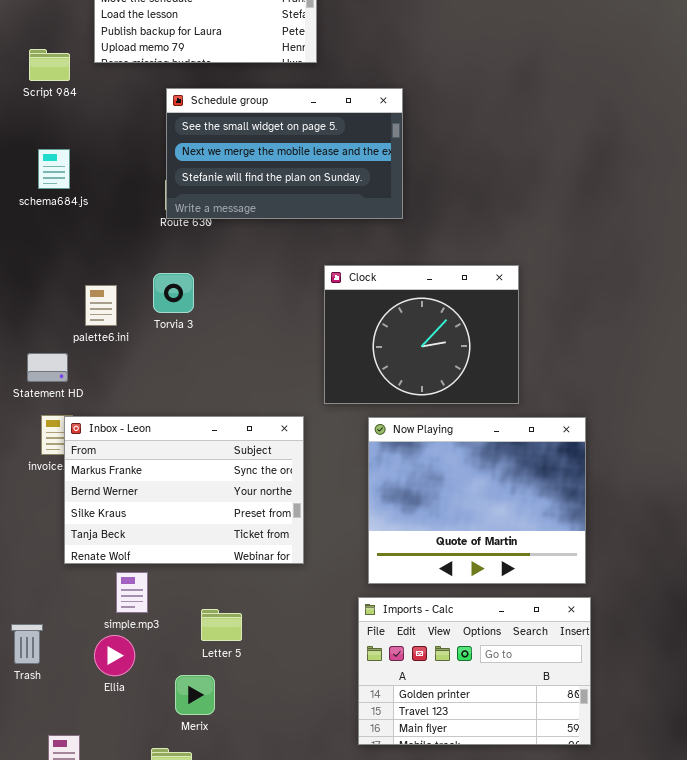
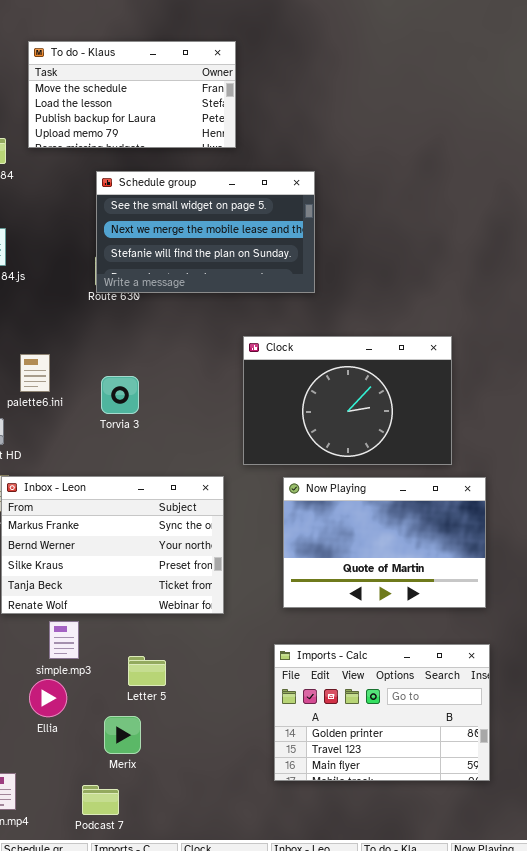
Clock: [324,265,519,404] -> [243,336,452,465], resized
Torvia 3: [153,273,194,313] -> [101,376,139,414], moved
Now Playing: [368,417,586,584] -> [283,477,486,608], resized

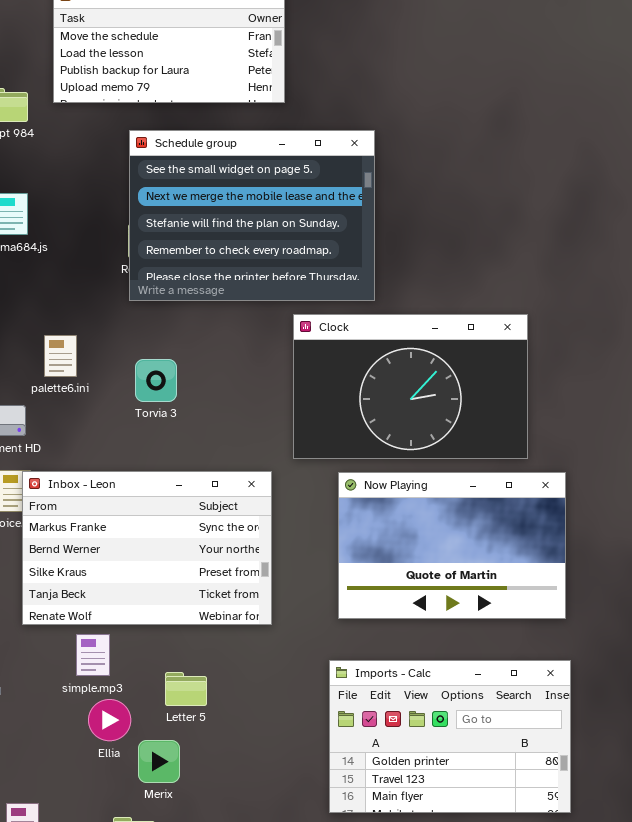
Schedule group: [96,171,315,293] -> [129,130,375,301], resized
Ellia: [29,679,67,717] -> [88,699,131,741], moved

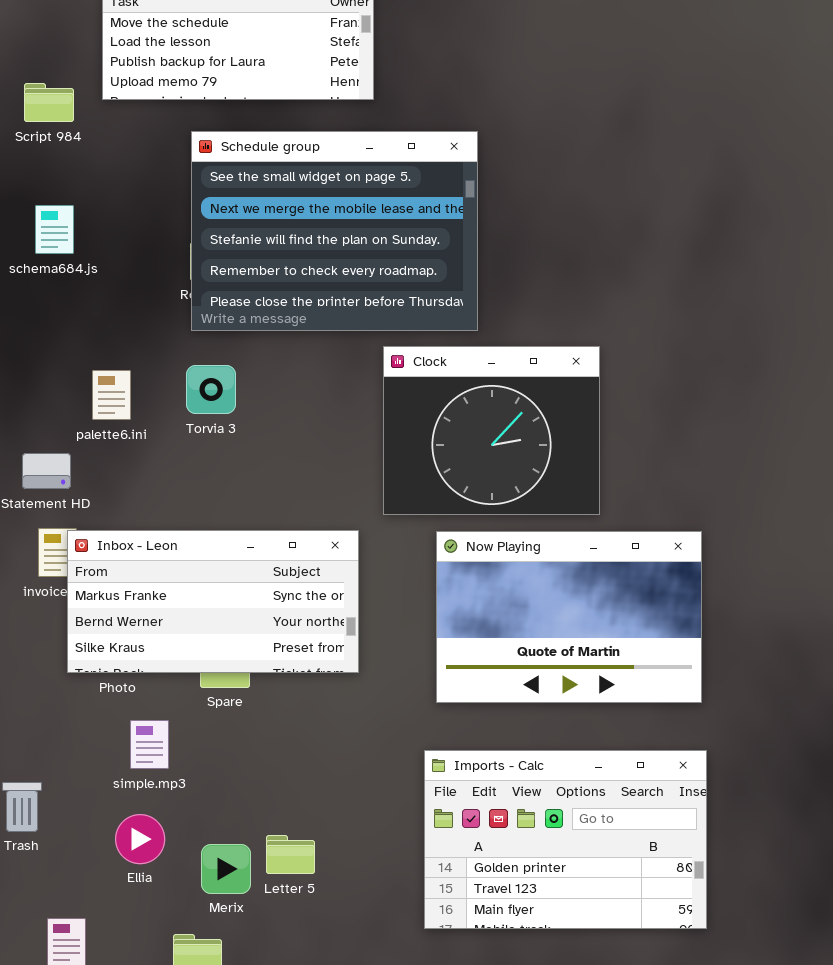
Clock: [293,314,528,459] -> [383,346,600,515], resized
Torvia 3: [135,359,177,402] -> [186,365,236,414], moved
Inbox - Leon: [22,471,272,625] -> [67,530,359,673], resized
Letter 5: [165,672,207,706] -> [266,835,315,874], moved
Ellia: [88,699,131,741] -> [115,814,165,864], moved

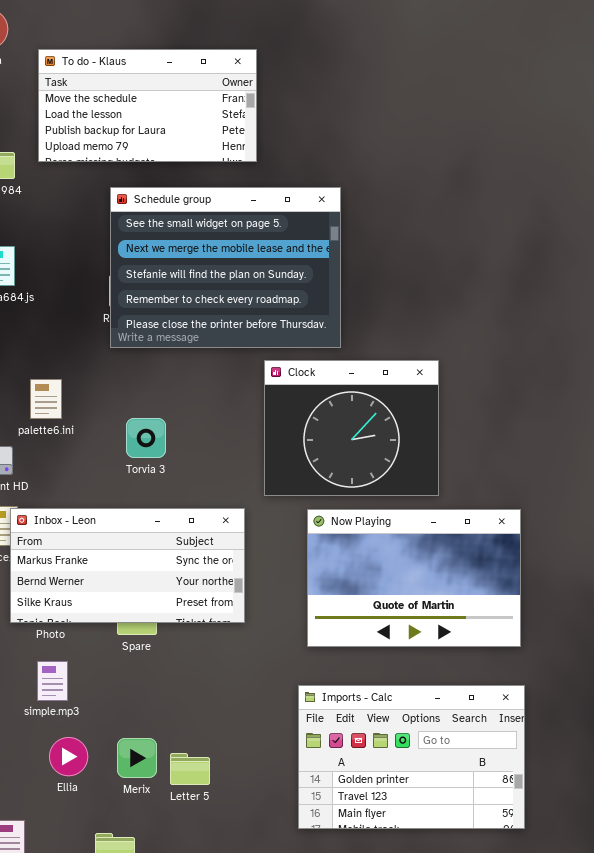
Torvia 3: [186,365,236,414] -> [126,418,166,458], moved
simple.mp3: [130,720,169,769] -> [37,661,68,701], moved
Merix: [201,844,251,894] -> [117,738,157,778], moved

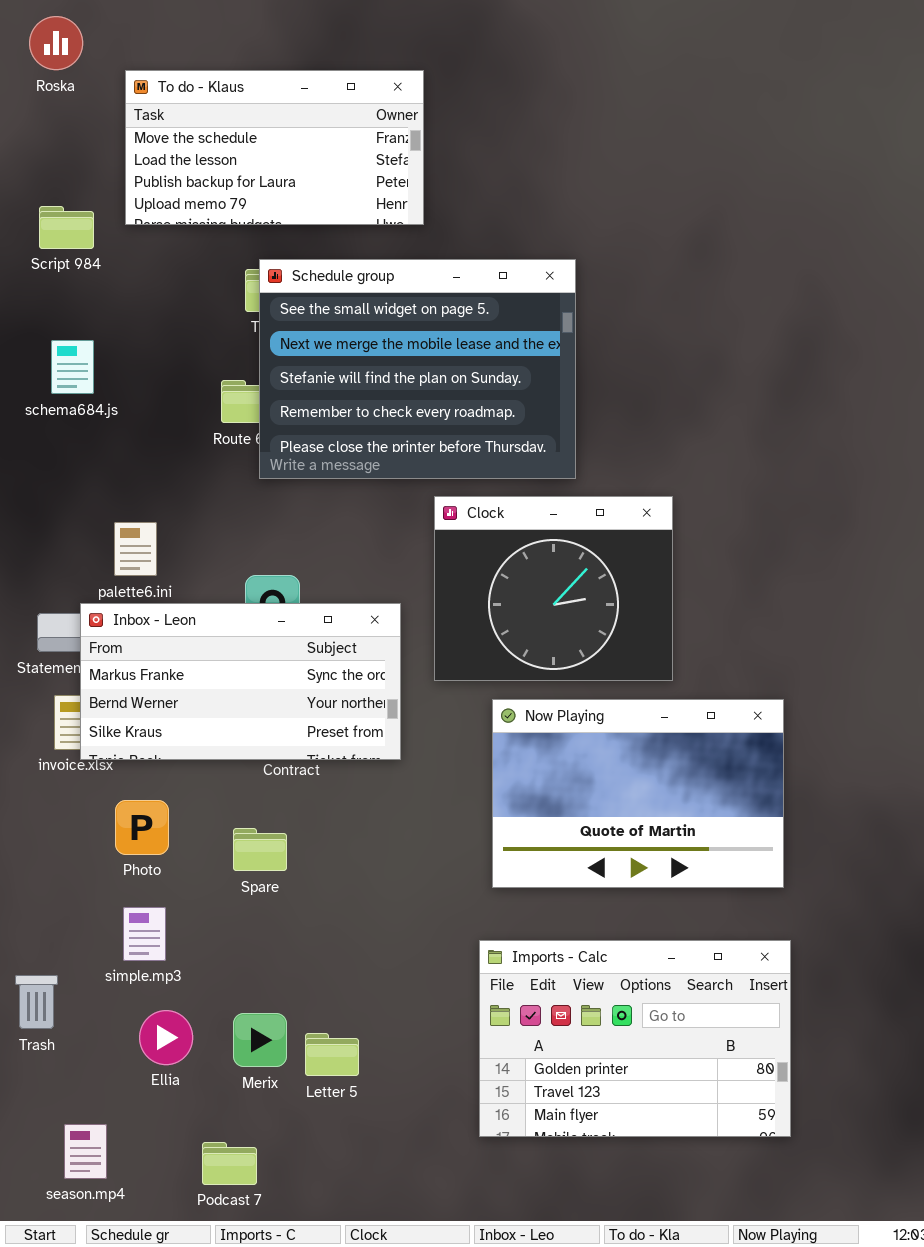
Schedule group: [110,187,341,348] -> [259,259,576,479], moved
Inbox - Leon: [10,508,245,623] -> [80,603,401,760], moved

